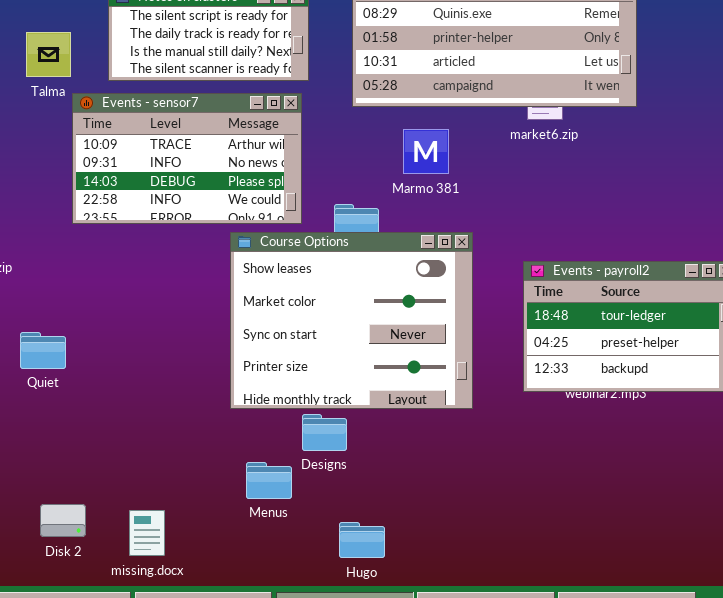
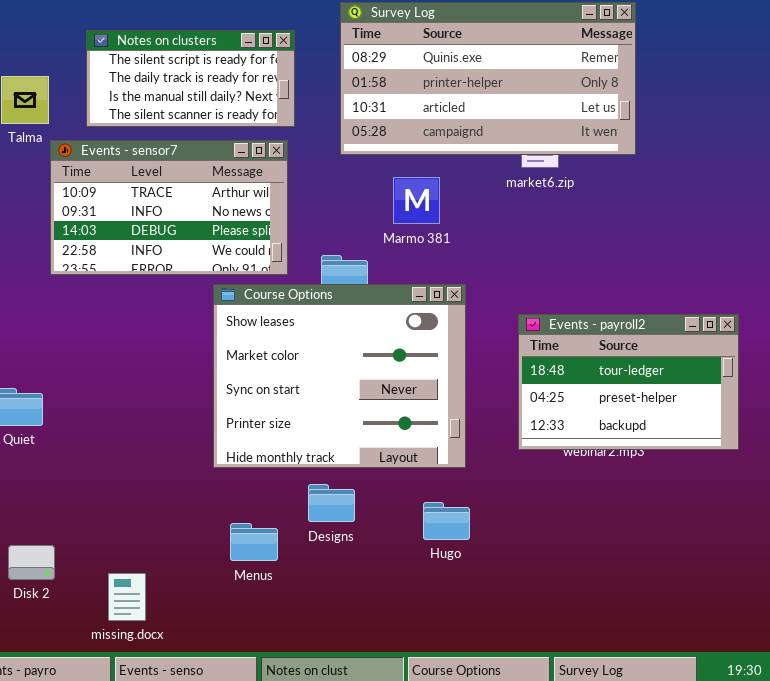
Designs: [302,414,347,451] -> [308,484,355,522], moved
Disk 2: [40,504,86,537] -> [8,545,55,580], moved
Hugo: [339,522,385,558] -> [423,502,470,540], moved

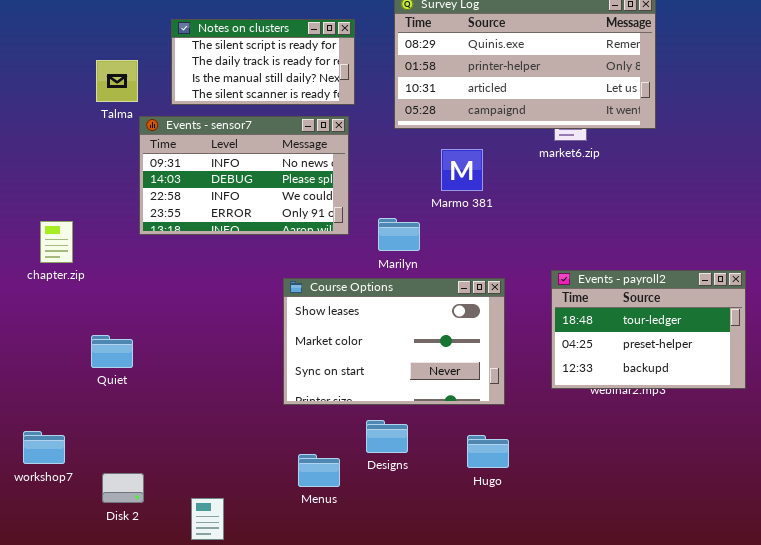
Events - sensor7: [50,140,288,275] -> [139,116,349,235], scrolled down 1 row
Course Options: [213,284,466,468] -> [283,278,505,405], resized

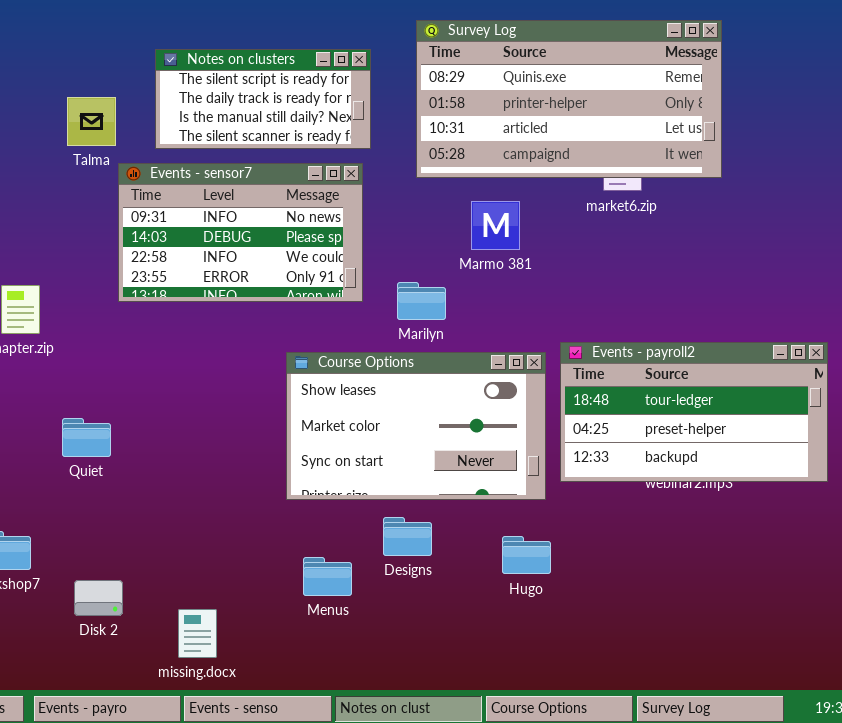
Events - payroll2: [551,270,746,389] -> [560,342,828,482], resized

